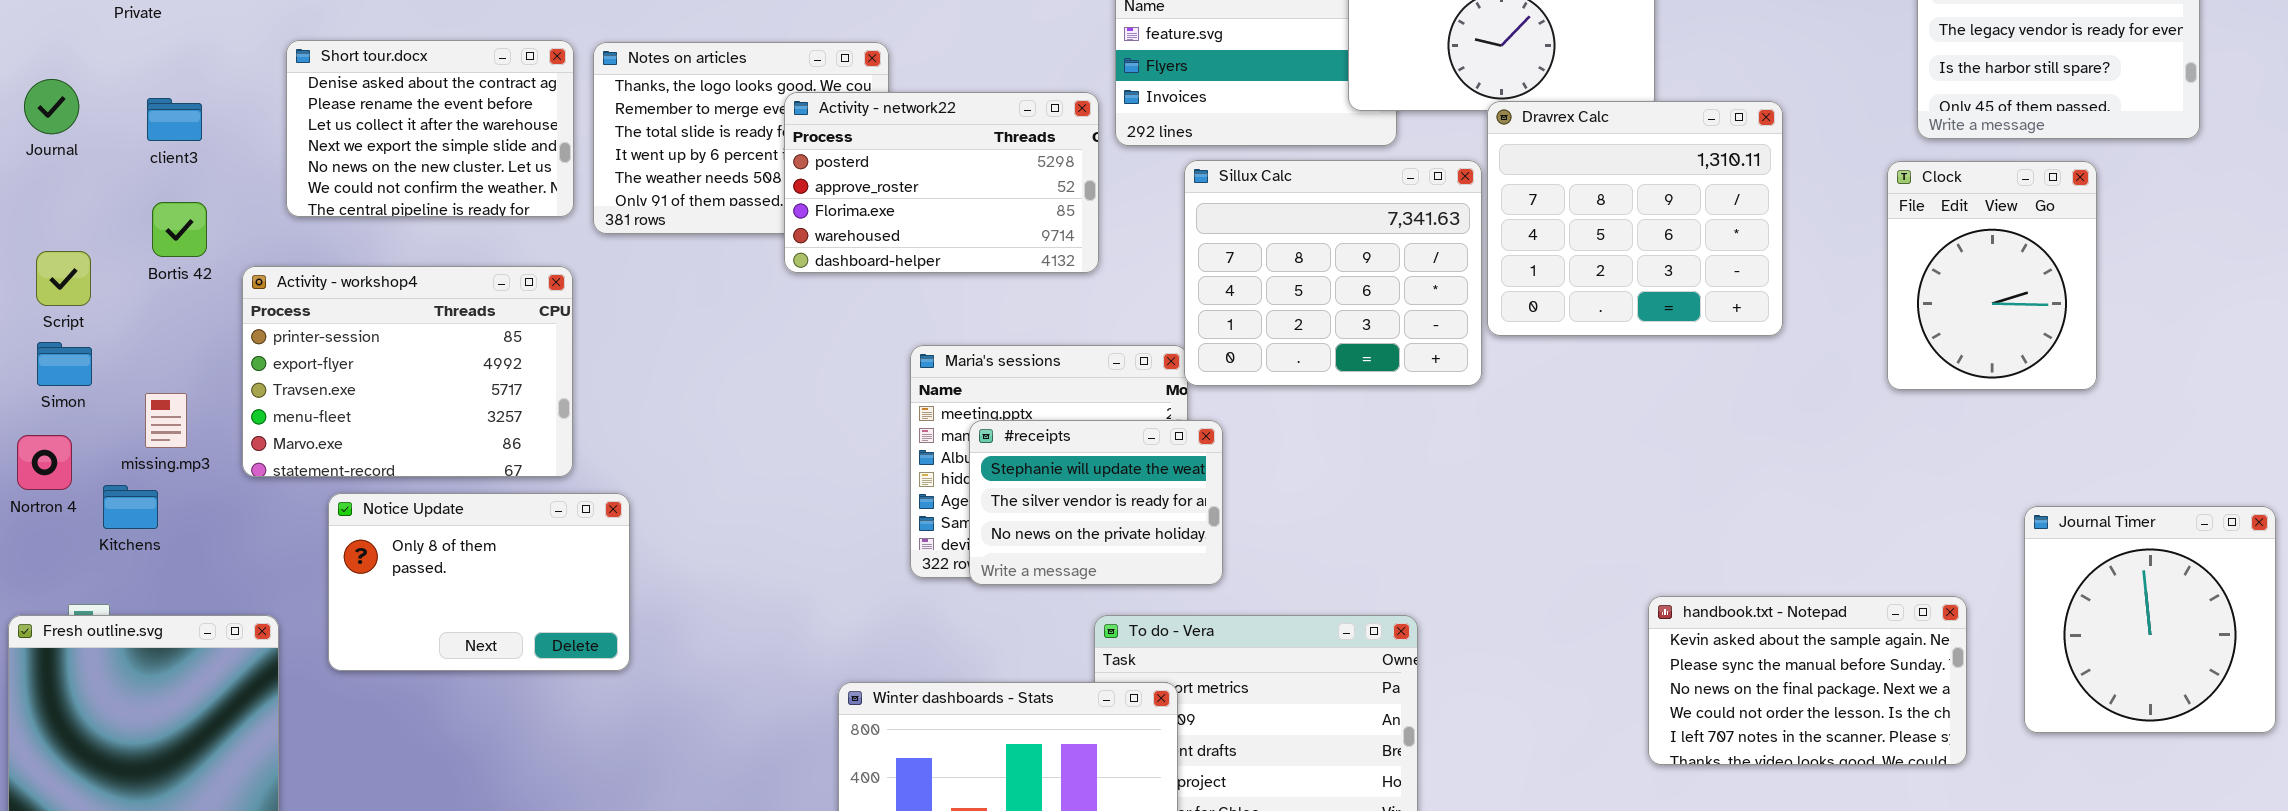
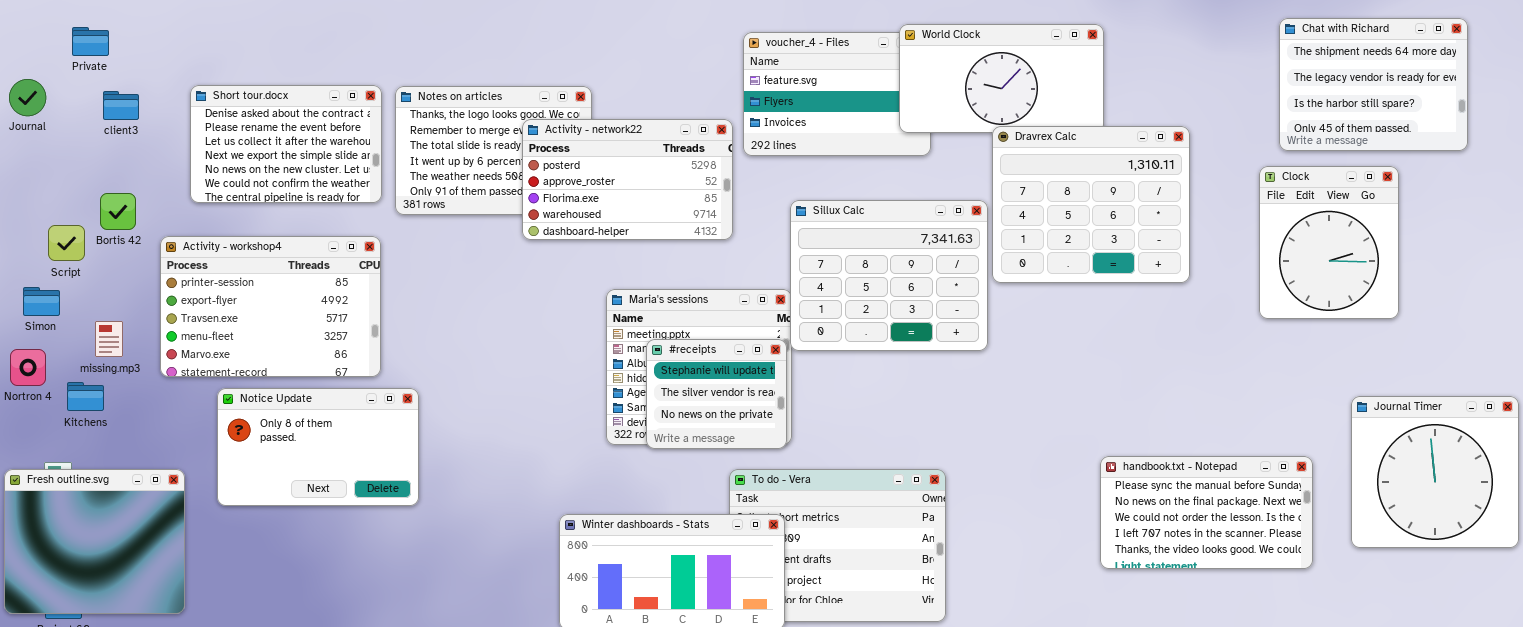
Journal: [24,79,79,134] -> [9,79,46,116], moved
client3: [147,98,202,141] -> [103,91,139,120], moved
Sillux Calc: [1184,160,1482,386] -> [790,200,988,351], moved
Script: [36,251,91,306] -> [48,225,85,261], moved
#receipts: [969,420,1223,585] -> [646,339,787,449], resized
handbook.txt - Notepad: [1648,596,1967,765] -> [1100,456,1313,569], scrolled down 1 row

